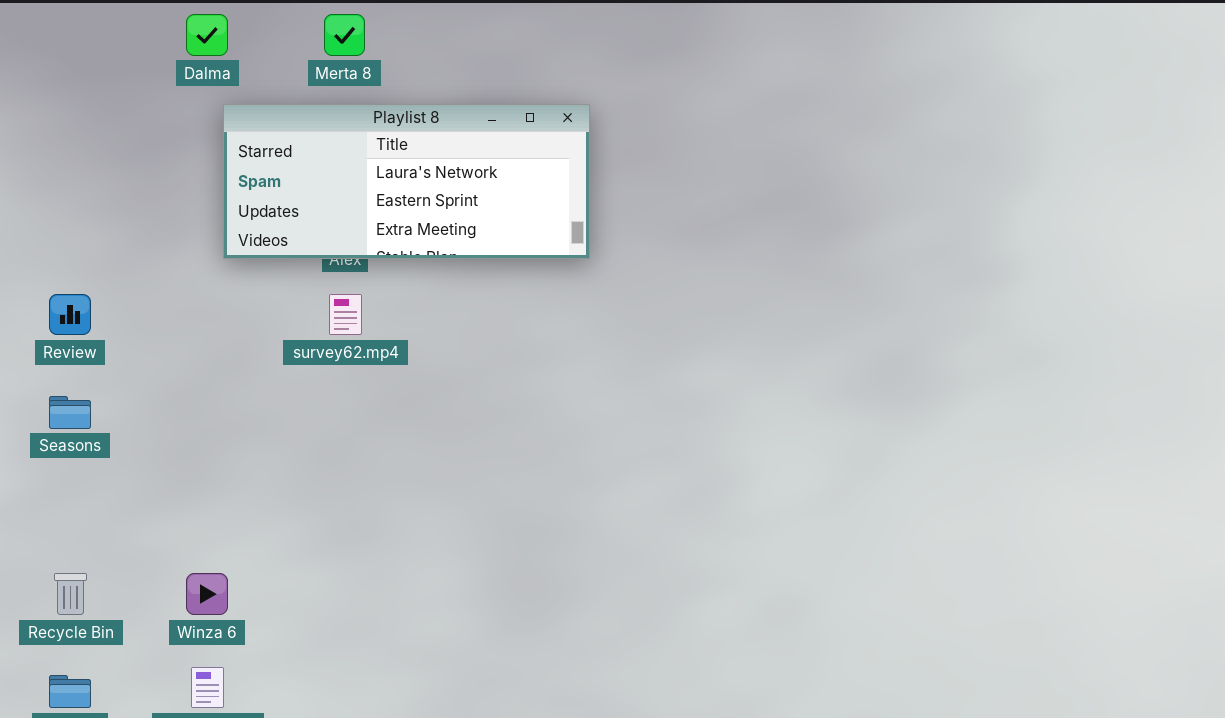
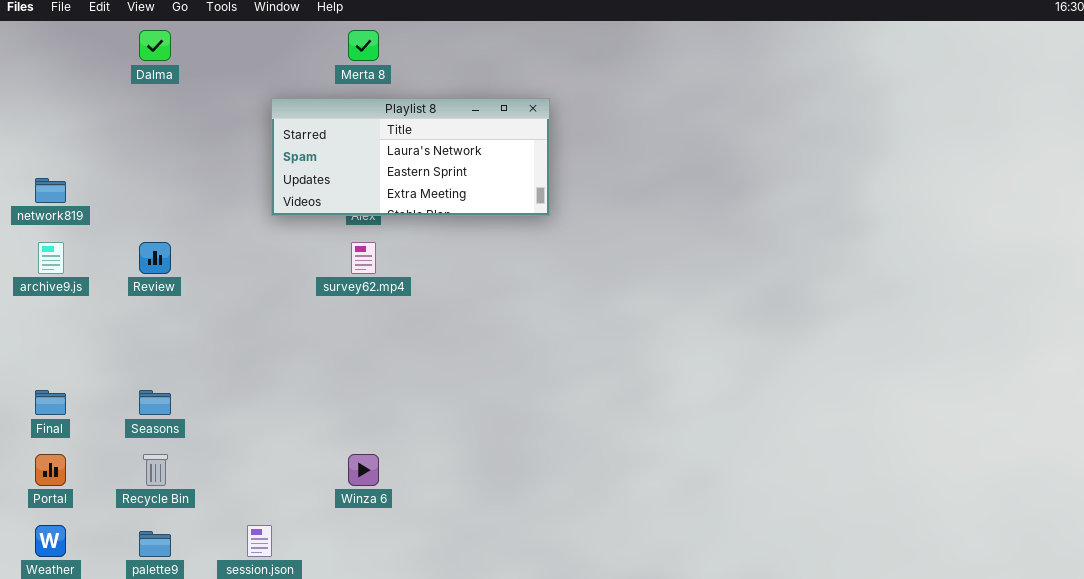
Dalma: [186,14,228,56] -> [139,30,171,61], moved
Seasons: [49,396,91,429] -> [139,390,171,415], moved
Winza 6: [186,573,228,615] -> [348,454,379,486], moved

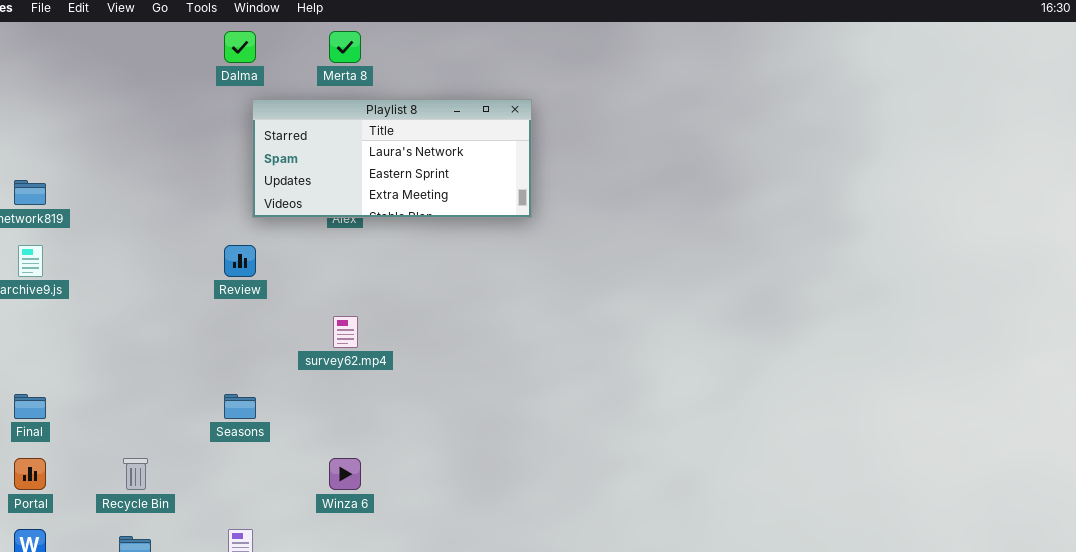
Dalma: [139,30,171,61] -> [224,31,256,63], moved
Review: [139,242,171,274] -> [224,245,256,277], moved
survey62.mp4: [351,242,376,274] -> [333,316,358,348], moved
Seasons: [139,390,171,415] -> [224,394,256,419], moved

